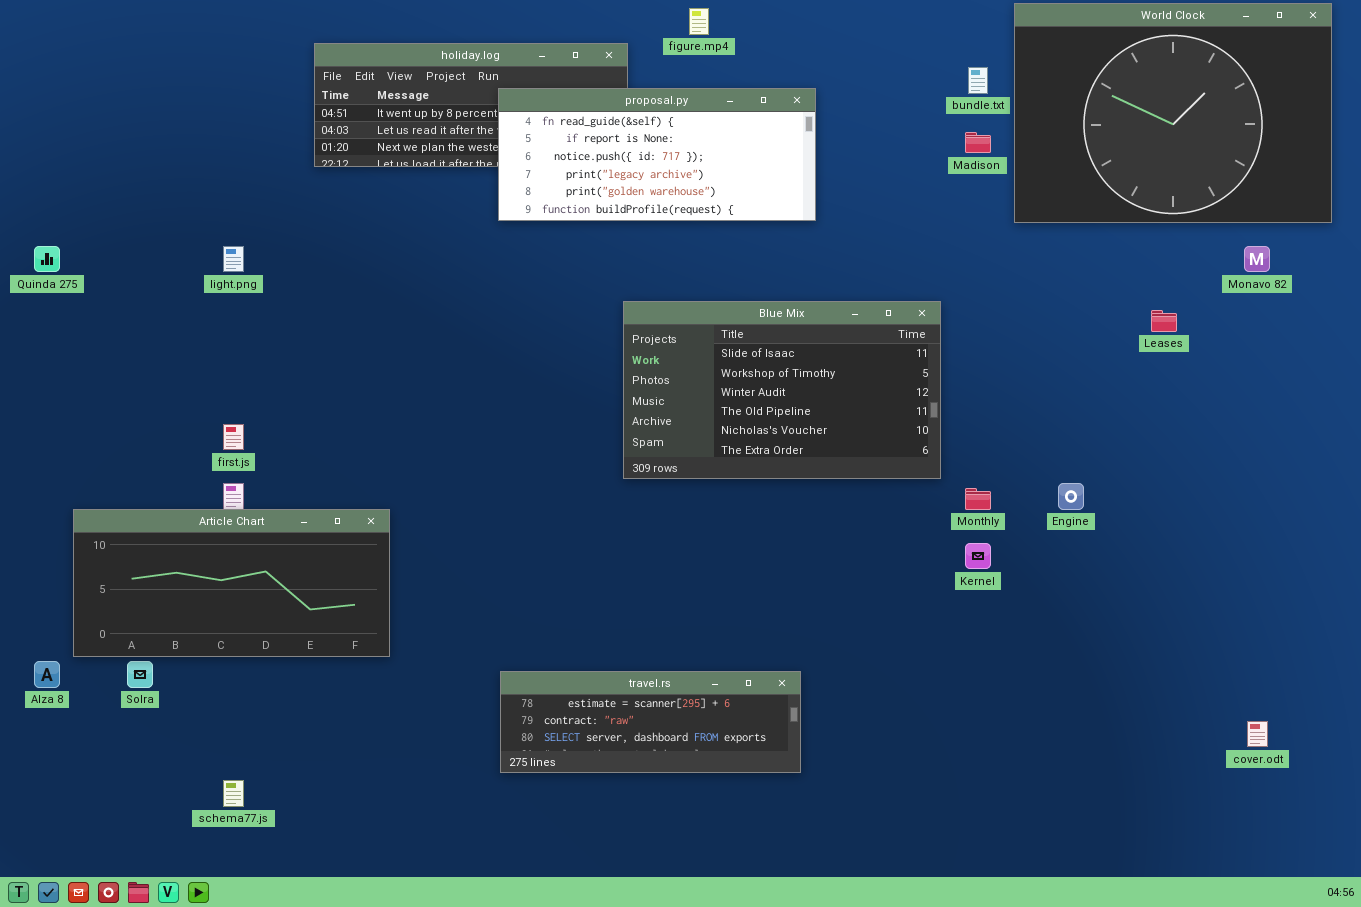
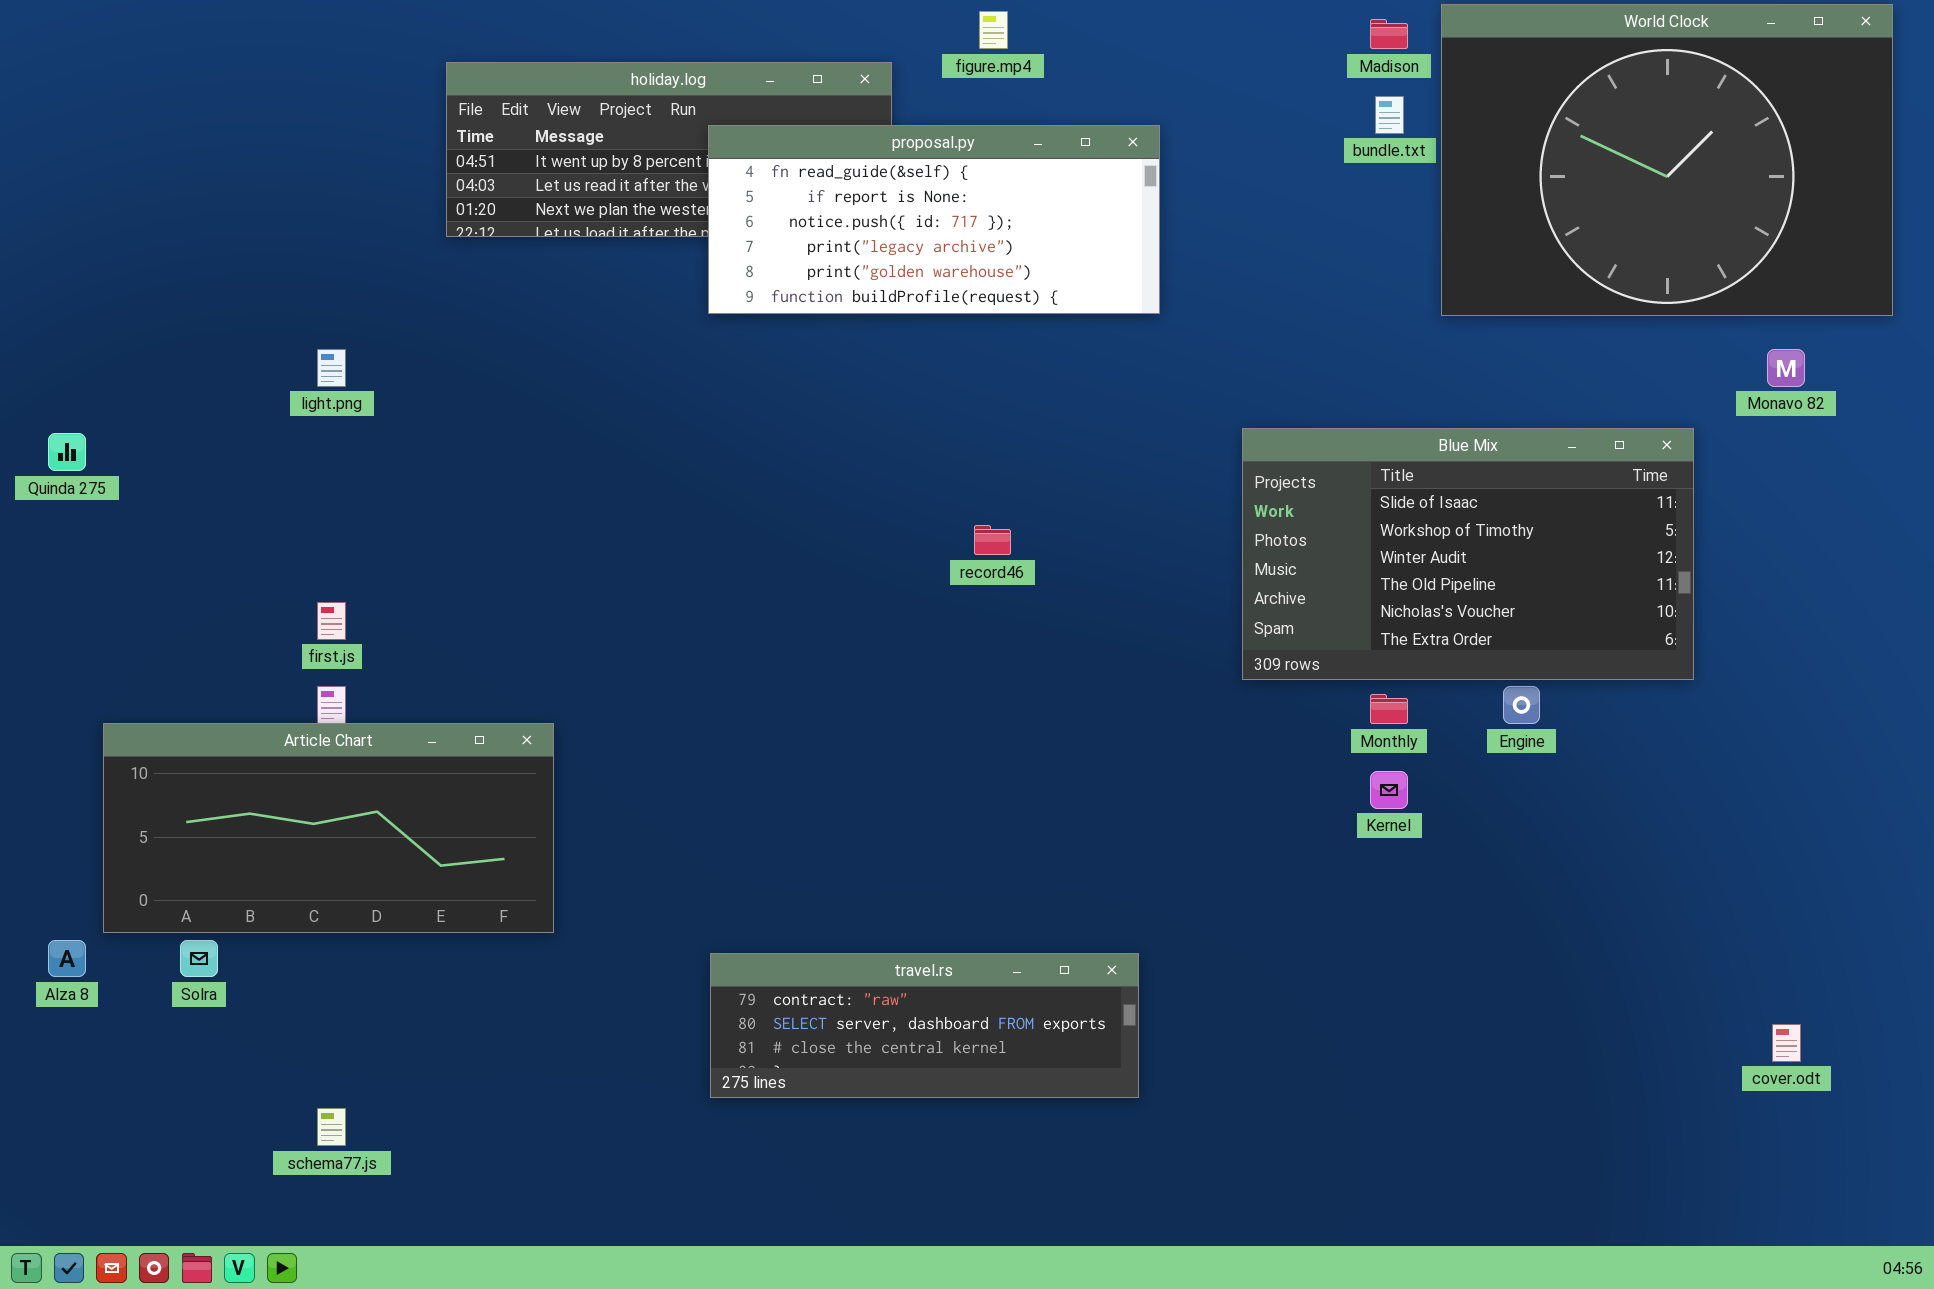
Madison: [965,132,991,153] -> [1370,19,1408,49], moved
Quinda 275: [34,246,60,272] -> [48,433,86,471], moved
Blue Mix: [623,301,941,479] -> [1242,428,1694,680], moved
travel.rs: [500,671,801,773] -> [710,953,1139,1098], scrolled down 1 row

